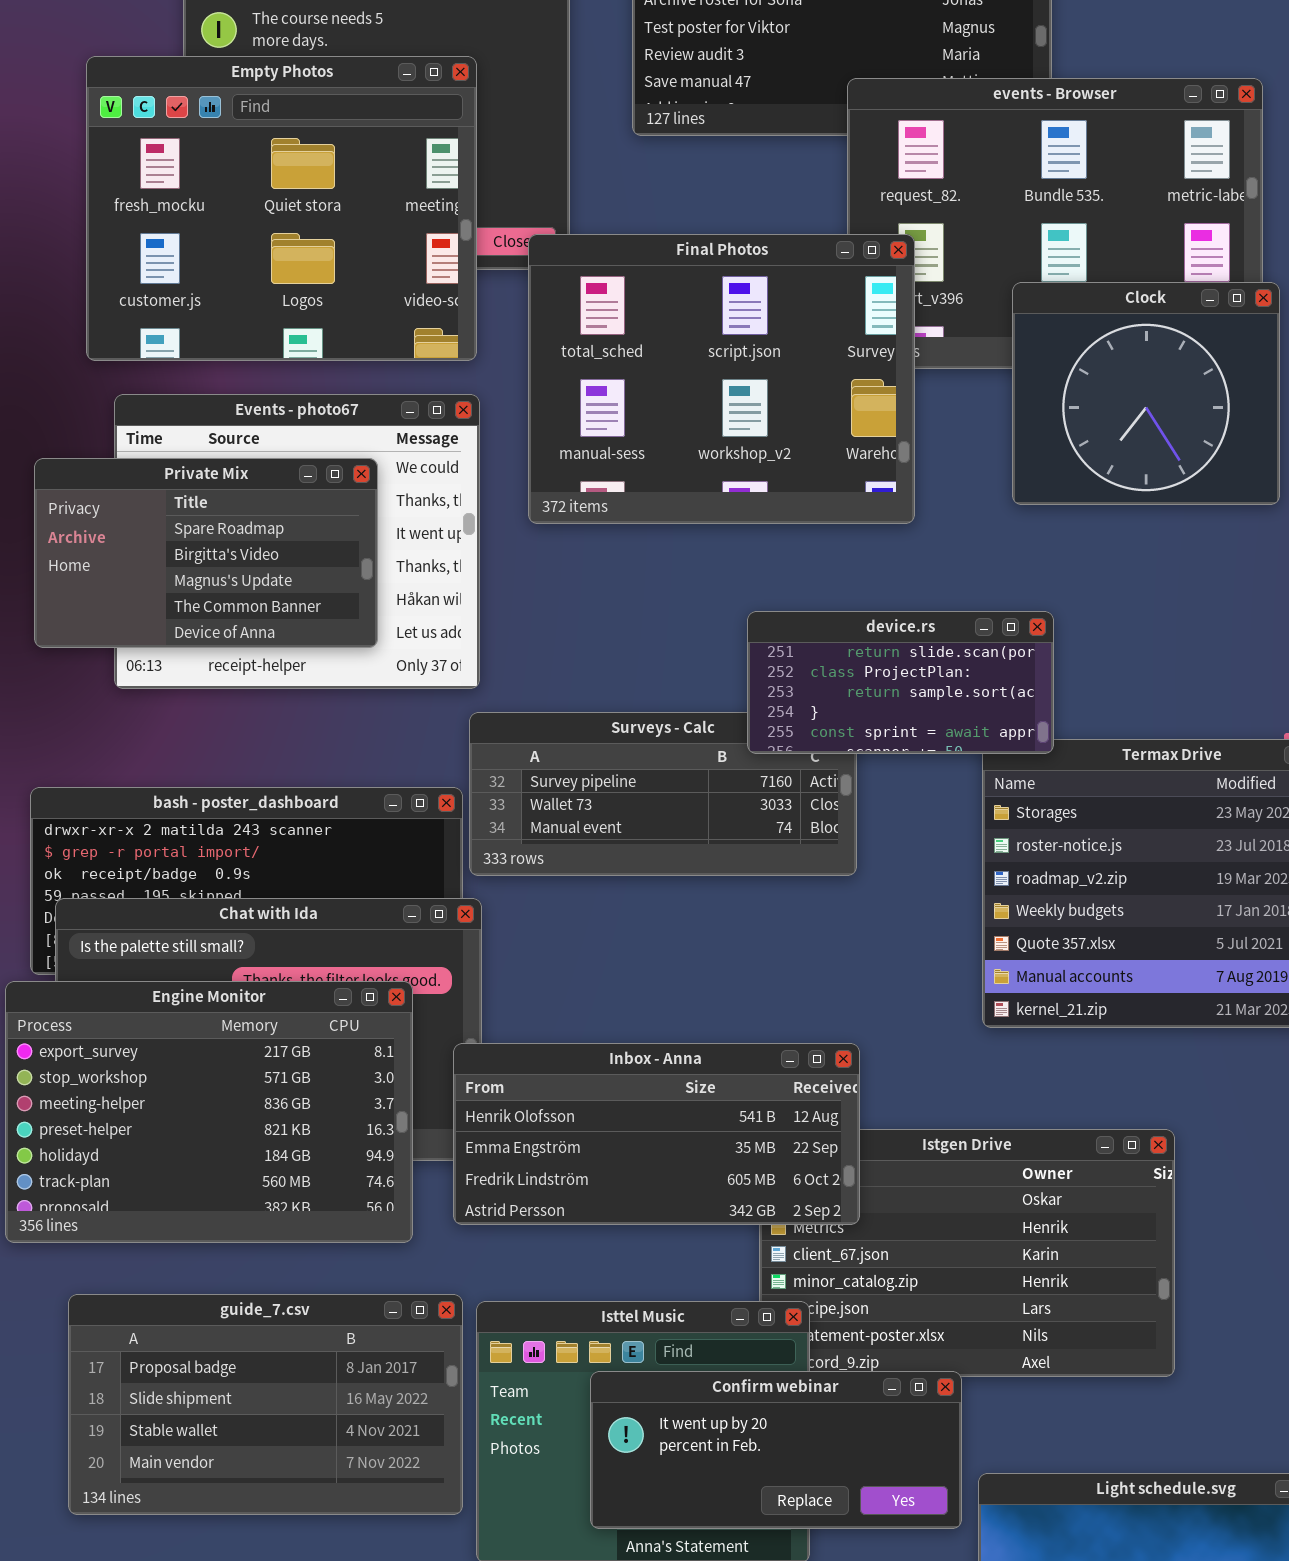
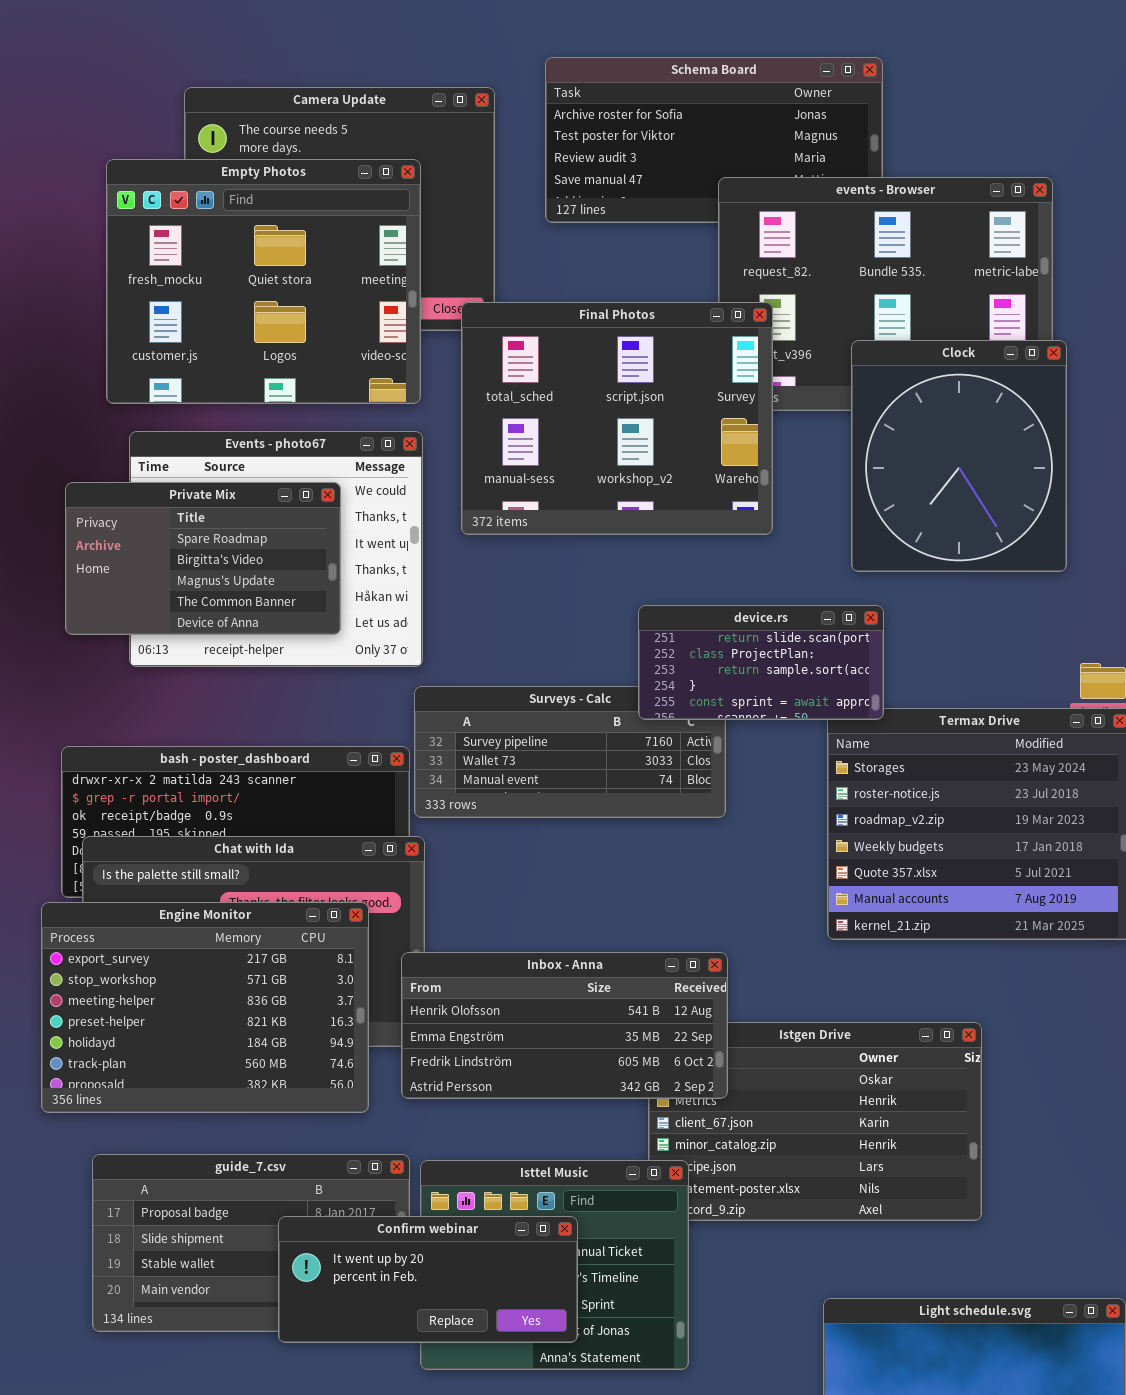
Clock: [1012,282,1280,505] -> [851,340,1067,572], resized
Confirm webinar: [590,1371,962,1529] -> [278,1216,578,1343], moved

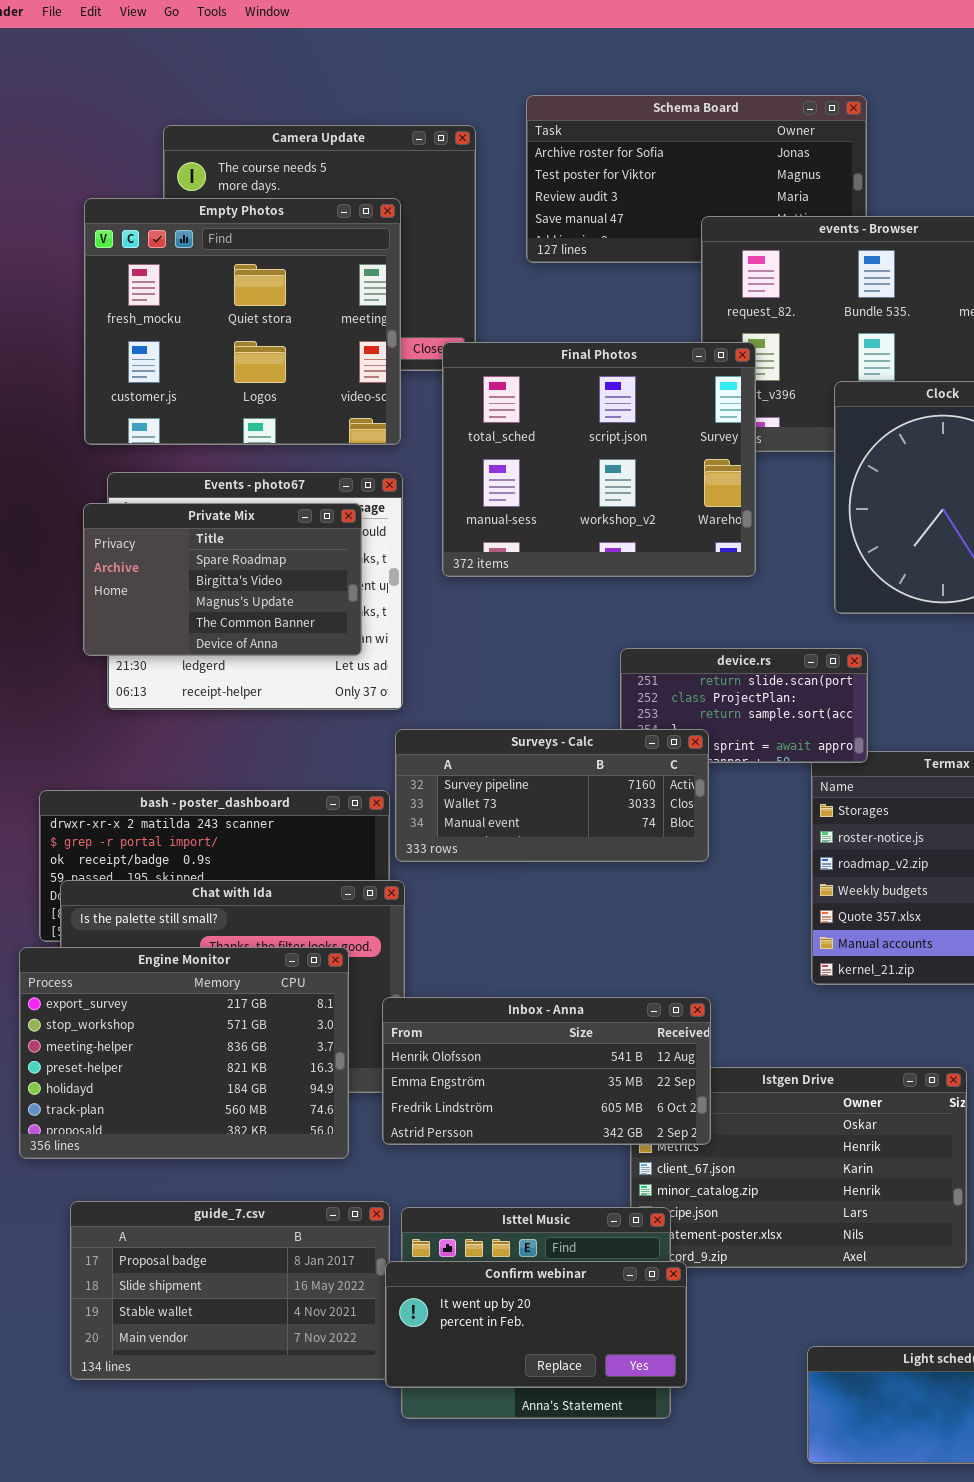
Private Mix: [65,482,341,635] -> [83,503,362,656], moved
Surveys - Calc: [414,686,726,818] -> [395,729,709,862], raised
Confirm webinar: [278,1216,578,1343] -> [385,1261,687,1388], moved

